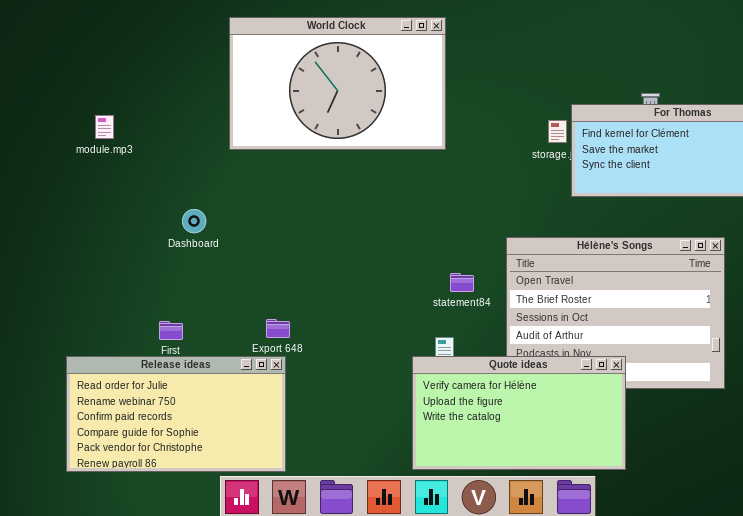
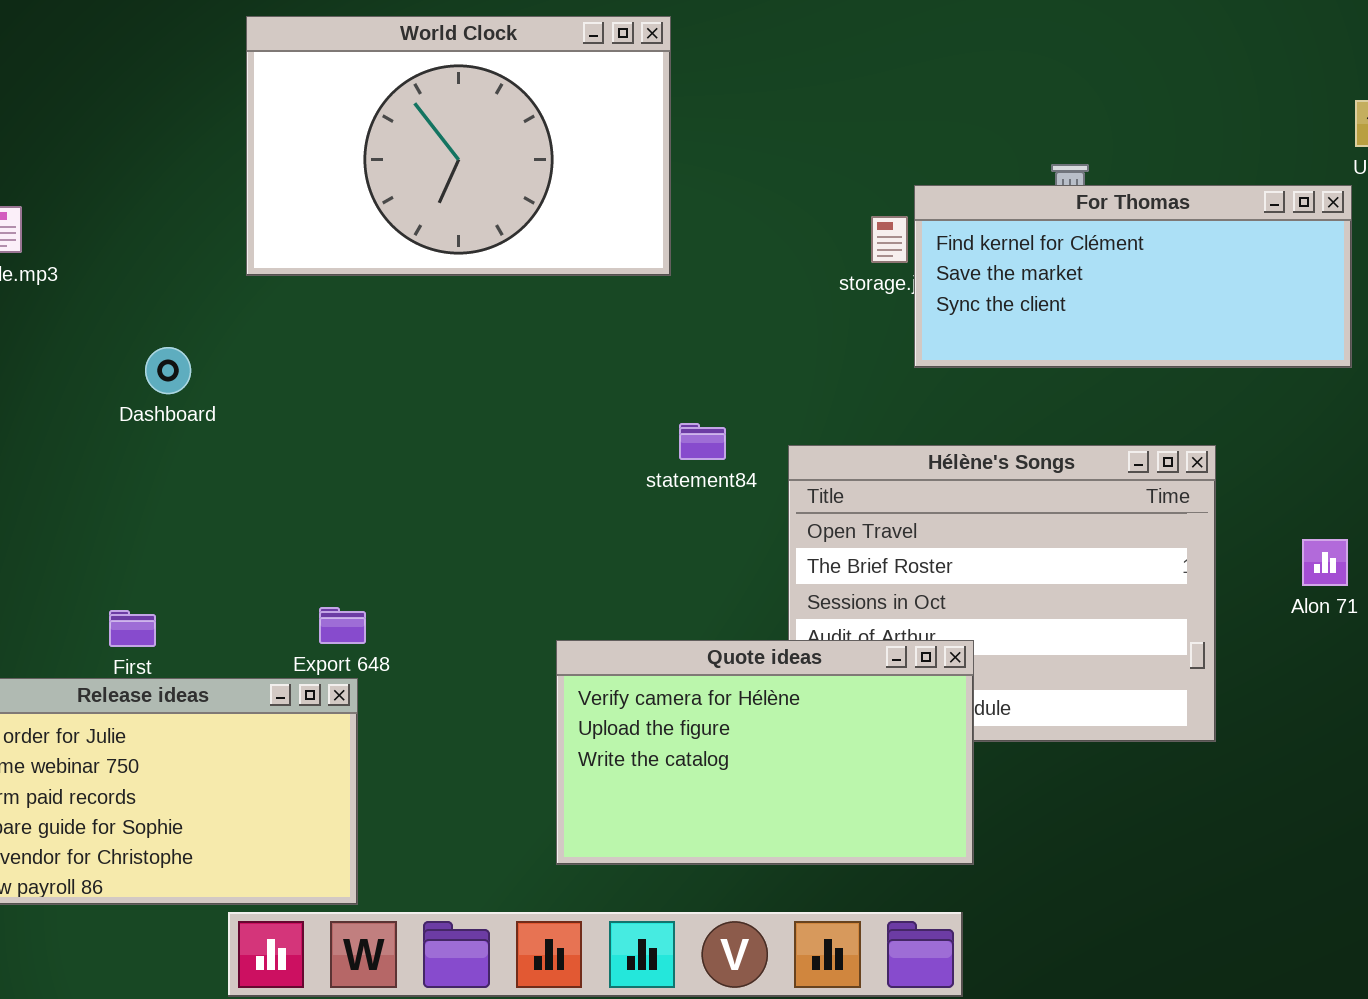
Dashboard: [182,209,206,233] -> [145,347,191,394], moved
statement84: [450,273,474,292] -> [679,423,726,460], moved
Quote ideas: [412,356,626,470] -> [556,640,974,865], moved

